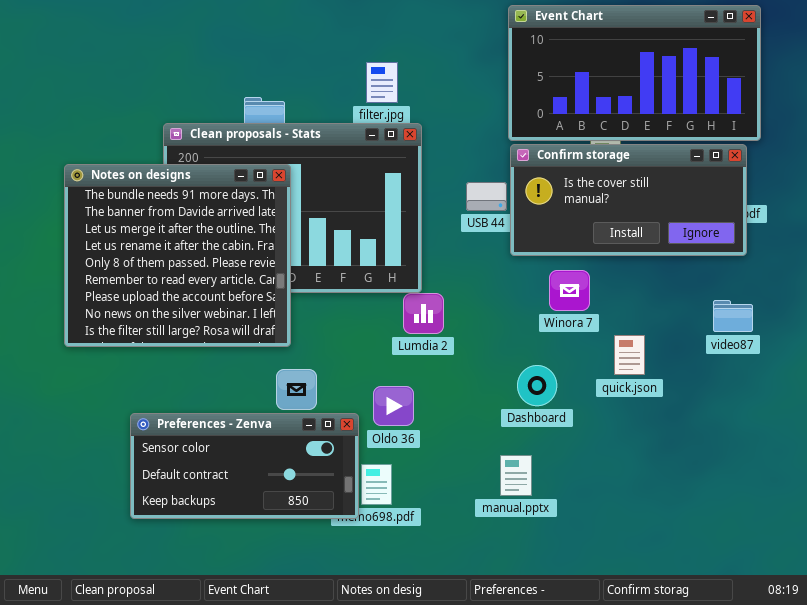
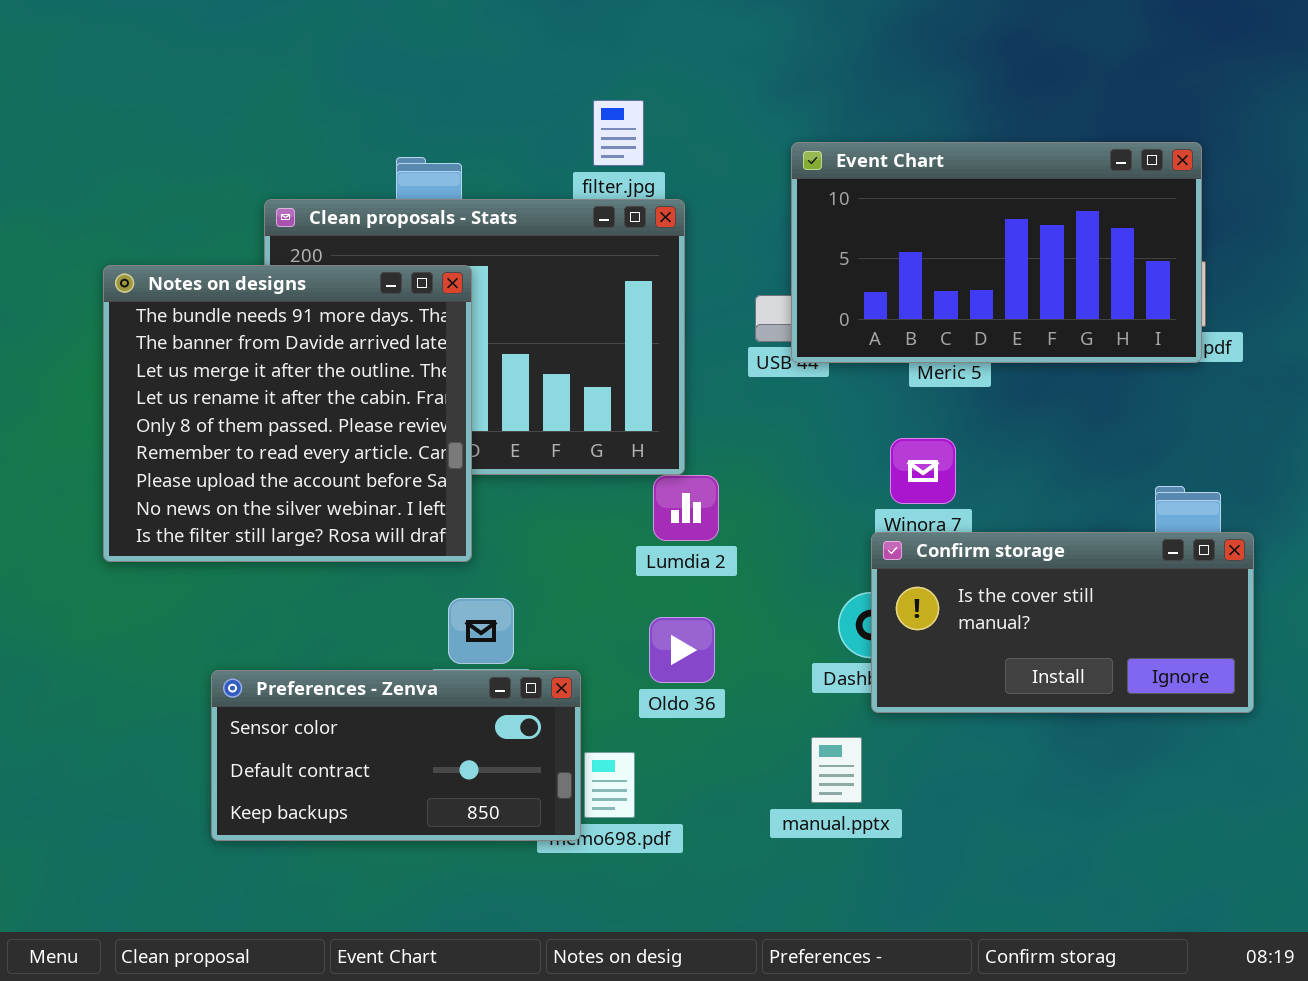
Event Chart: [508,5,761,141] -> [791,142,1202,363], moved
Confirm storage: [510,144,747,256] -> [871,532,1254,713], moved
Oldo 36: [373,386,414,426] -> [649,617,715,683], moved

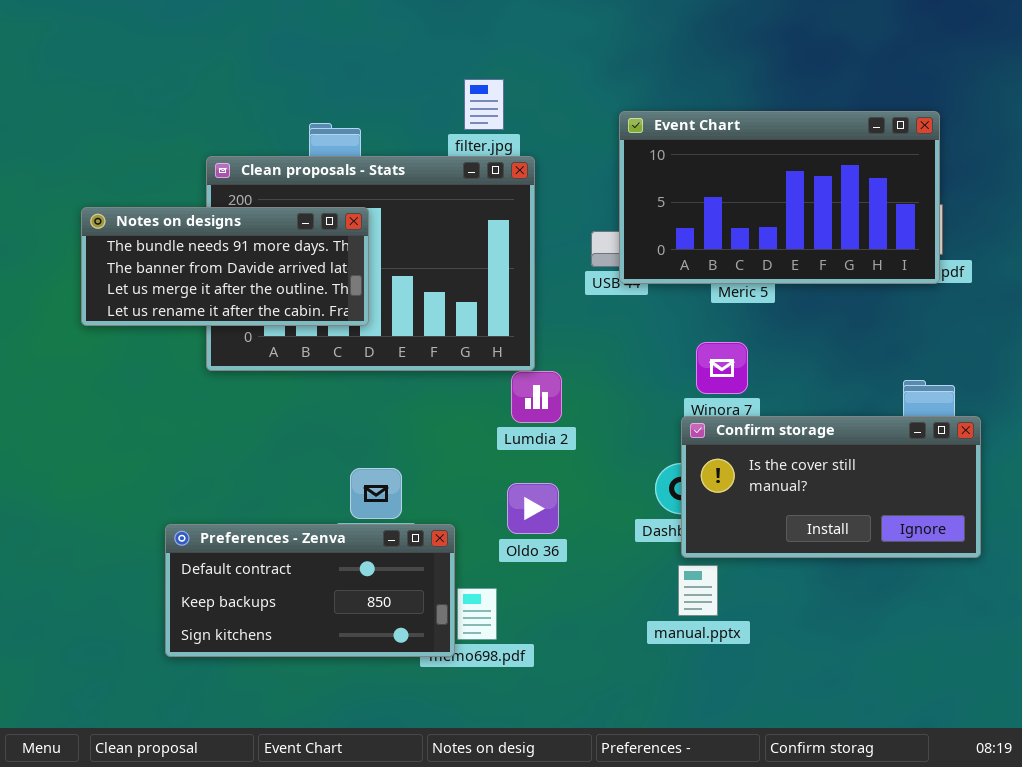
Notes on designs: [103,265,472,562] -> [81,207,369,326], resized
Preferences - Zenva: [211,670,581,841] -> [165,524,455,657], scrolled down 1 row
manual.pptx: [811,737,862,803] -> [678,565,718,616], moved

